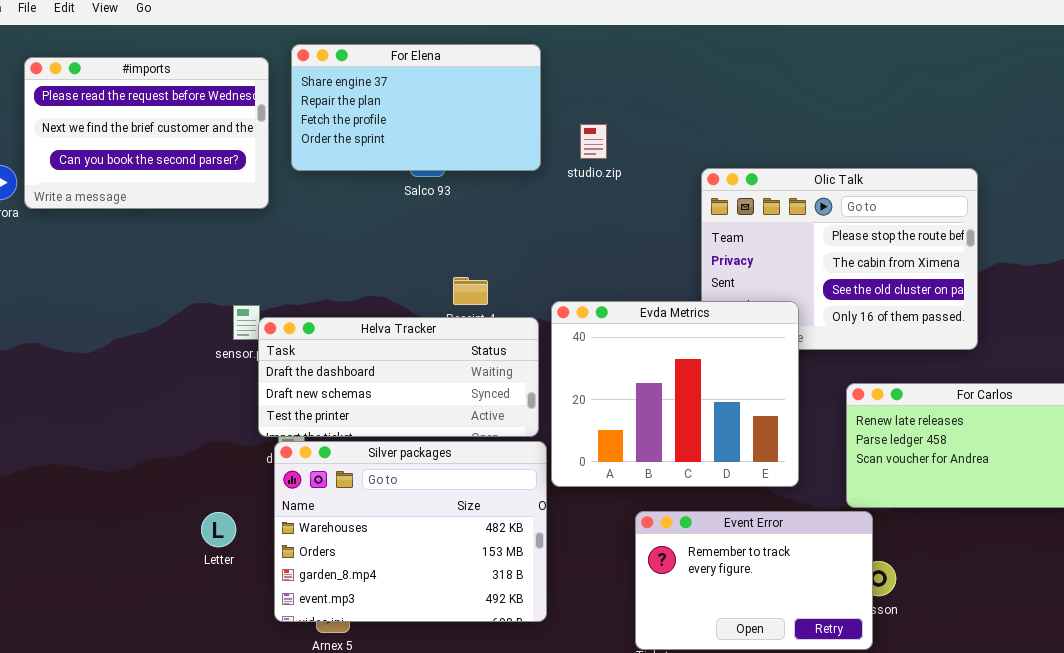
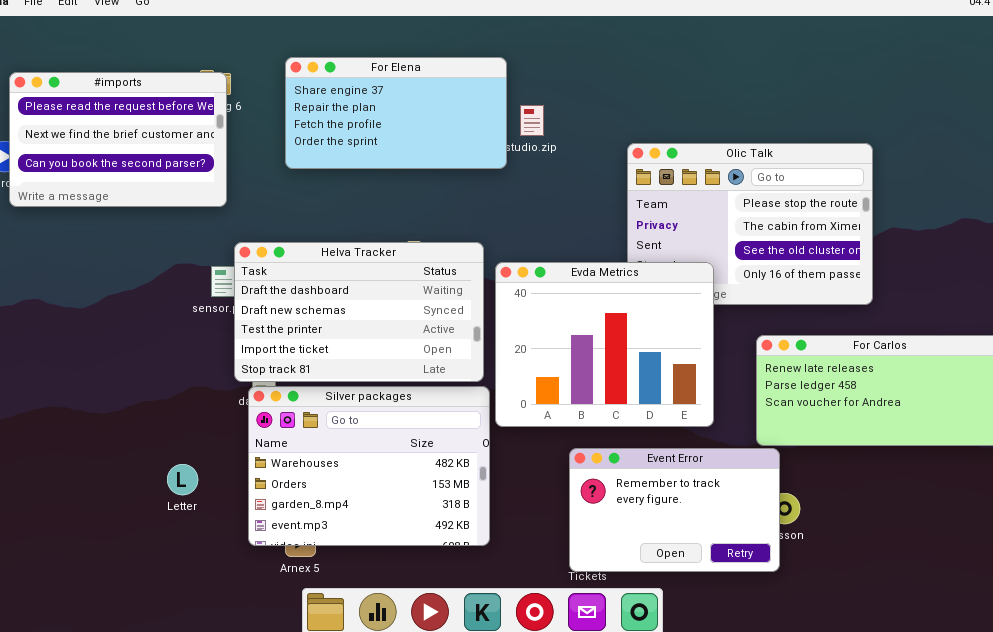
For Elena: [291,44,541,171] -> [285,57,507,169], moved
#imports: [24,57,269,209] -> [9,72,227,207], moved
Helva Tracker: [258,317,539,437] -> [234,242,484,382], resized
Letter: [201,512,236,547] -> [167,464,198,495], moved

